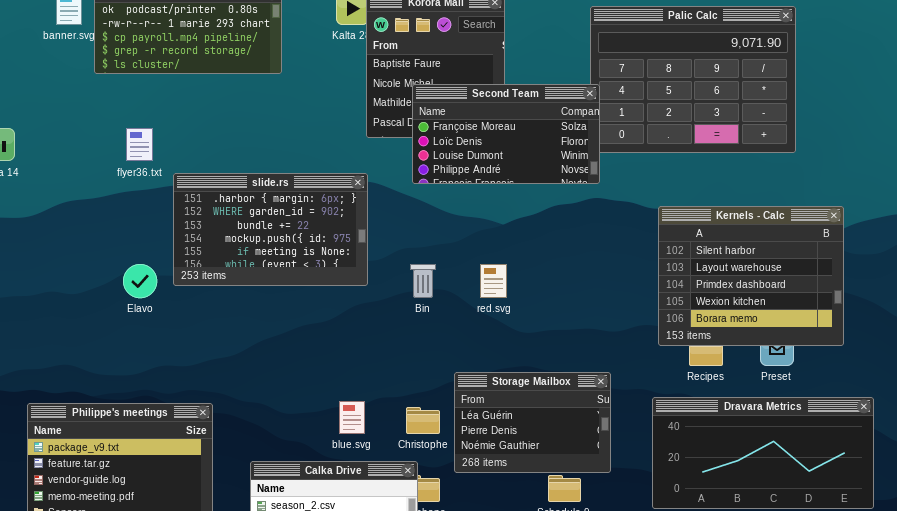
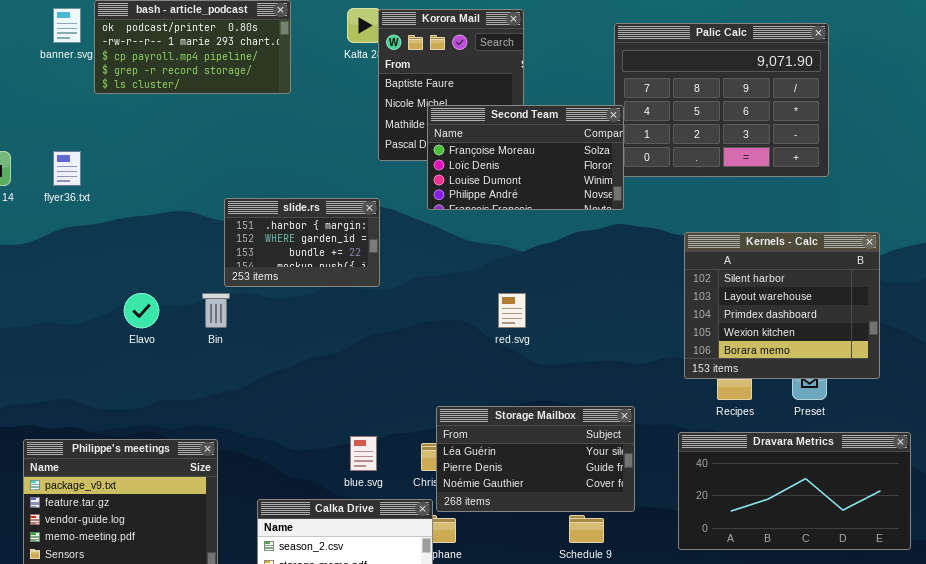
flyer36.txt: [126,128,153,161] -> [53,151,81,186], moved
slide.rs: [173,173,368,286] -> [224,198,380,287], resized
Bin: [410,264,436,298] -> [202,293,230,328], moved
Storage Mailbox: [454,372,611,473] -> [436,406,635,512], resized

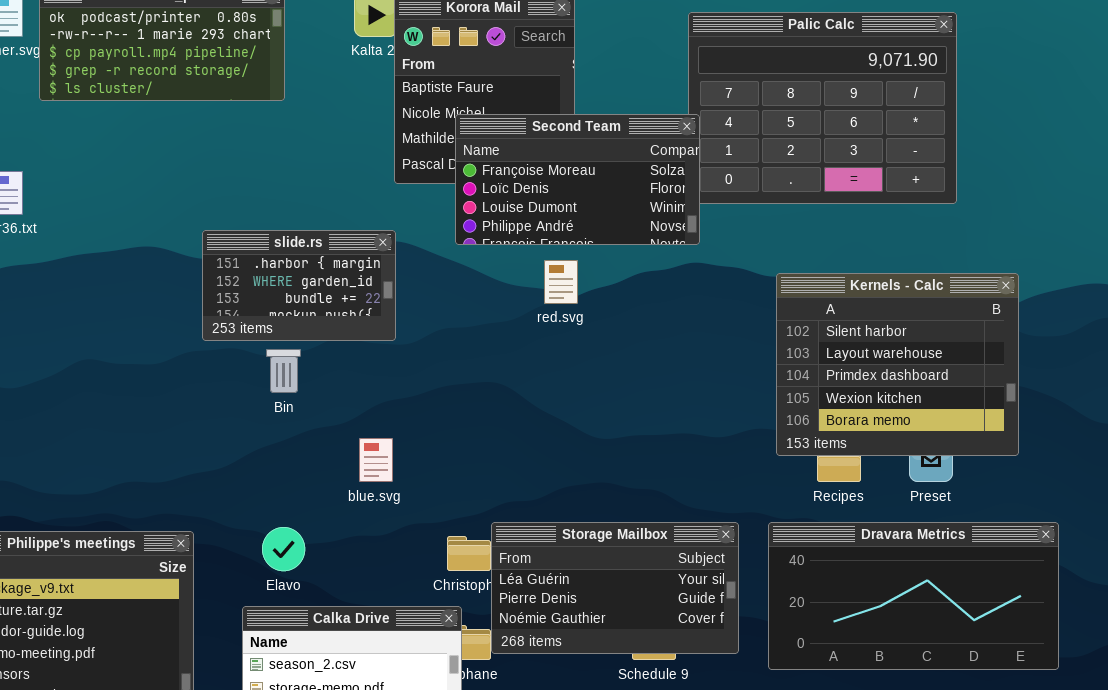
Elavo: [124,293,159,328] -> [262,527,305,571], moved
Bin: [202,293,230,328] -> [266,349,301,393], moved
red.svg: [498,293,526,328] -> [544,260,578,304], moved
Storage Mailbox: [436,406,635,512] -> [491,522,739,654], moved
blue.svg: [350,436,377,471] -> [359,438,393,482], moved

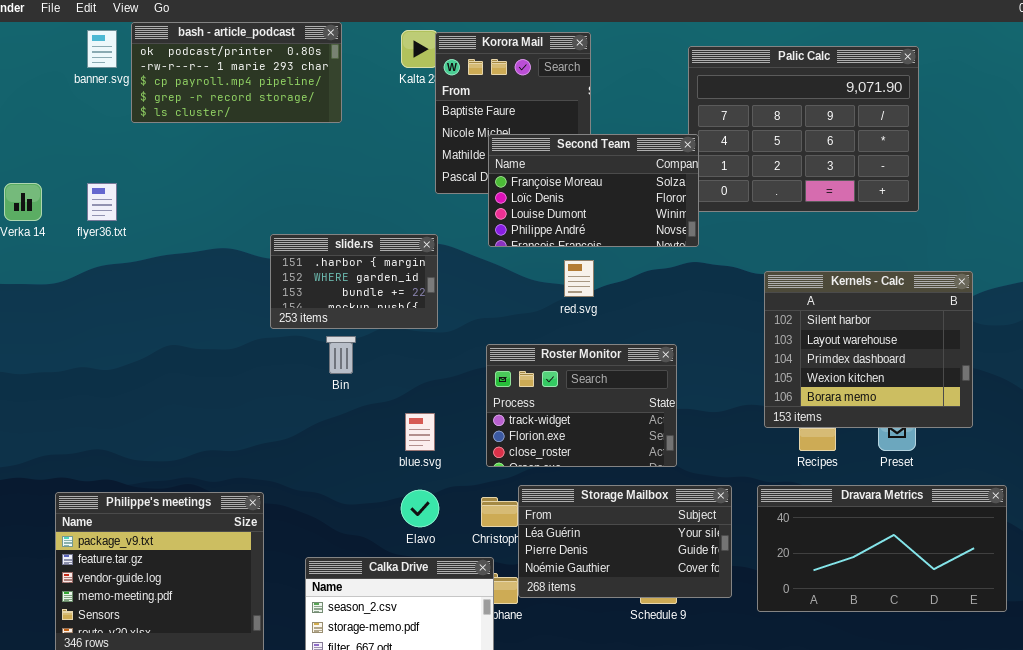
Roster Monitor: none -> [486,344,677,467], opened
Elavo: [262,527,305,571] -> [401,490,439,527], moved

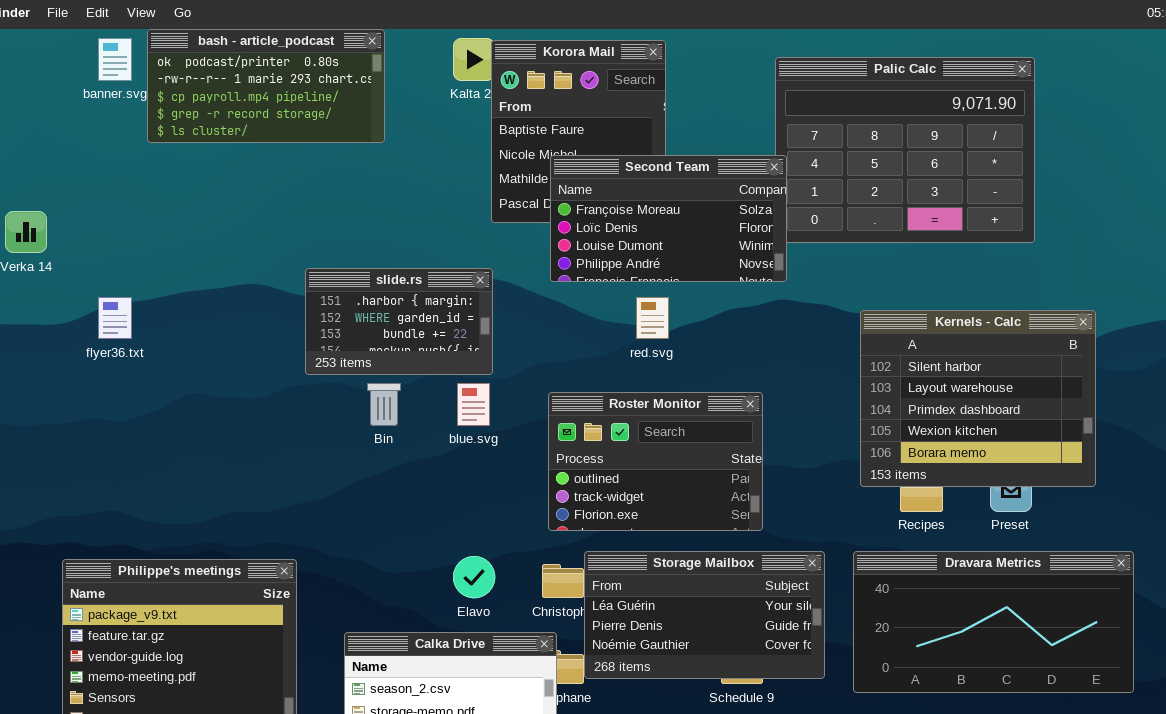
flyer36.txt: [87,183,117,221] -> [98,297,132,339], moved
Roster Monitor: [486,344,677,467] -> [548,392,763,531], scrolled up 1 row
blue.svg: [405,413,435,451] -> [457,383,490,426], moved

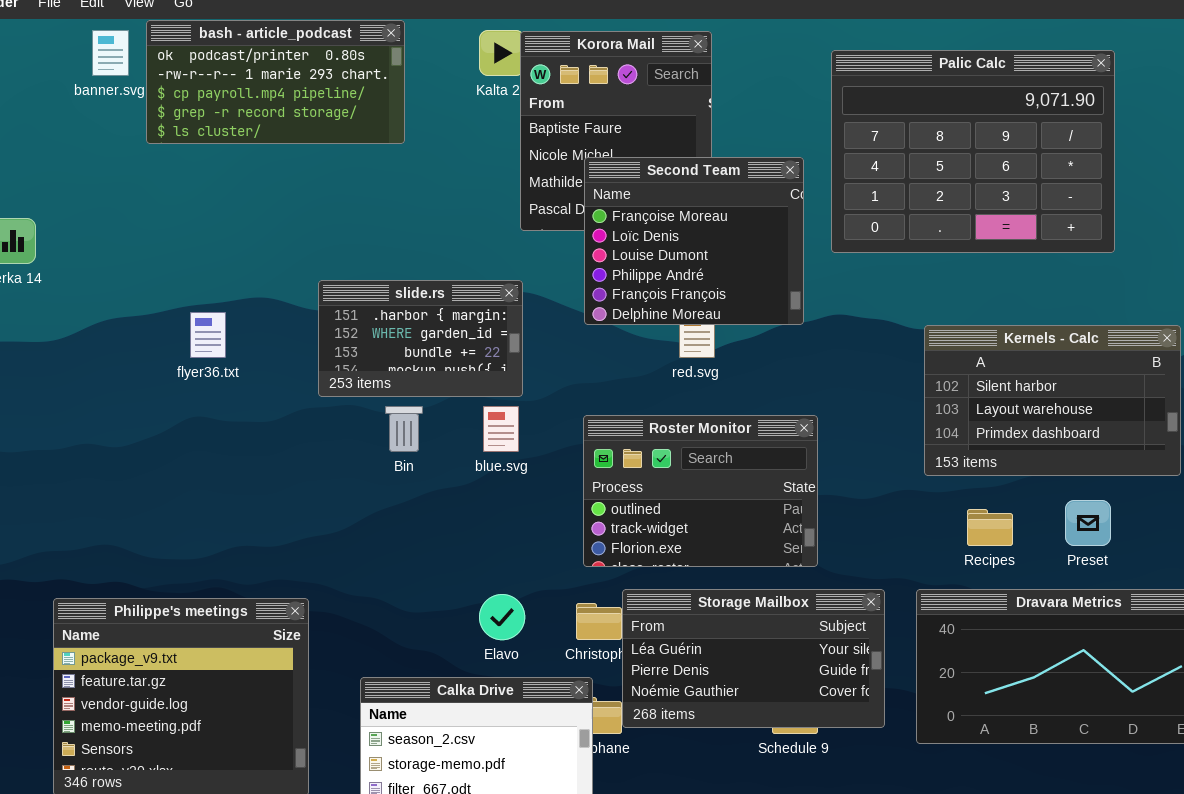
Second Team: [550,155,787,282] -> [584,157,804,325], resized
flyer36.txt: [98,297,132,339] -> [190,312,226,358], moved
Kernels - Calc: [860,310,1096,487] -> [924,325,1181,476], resized

